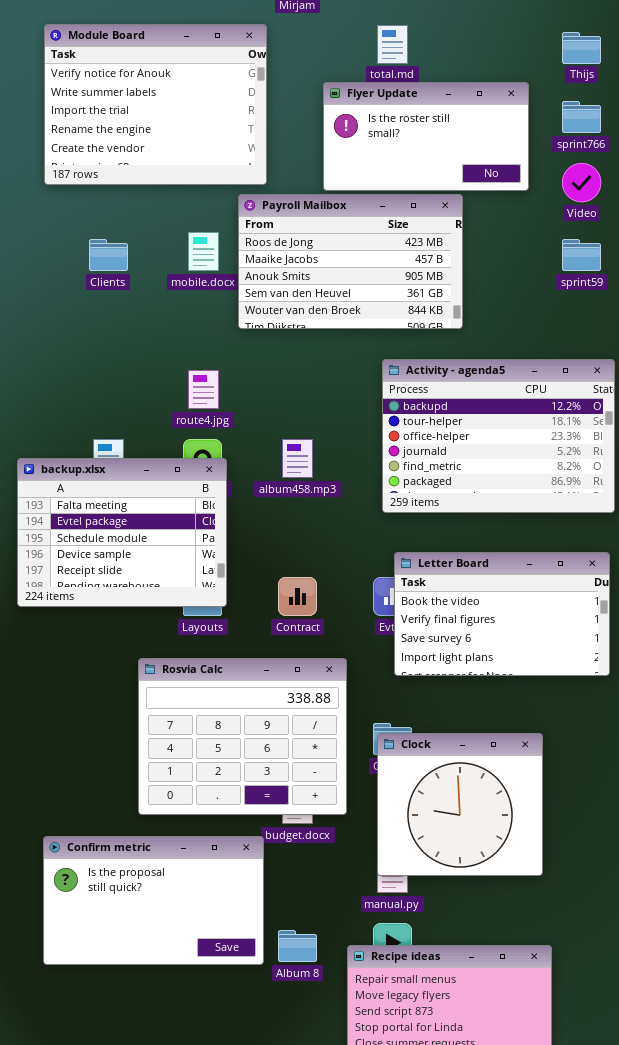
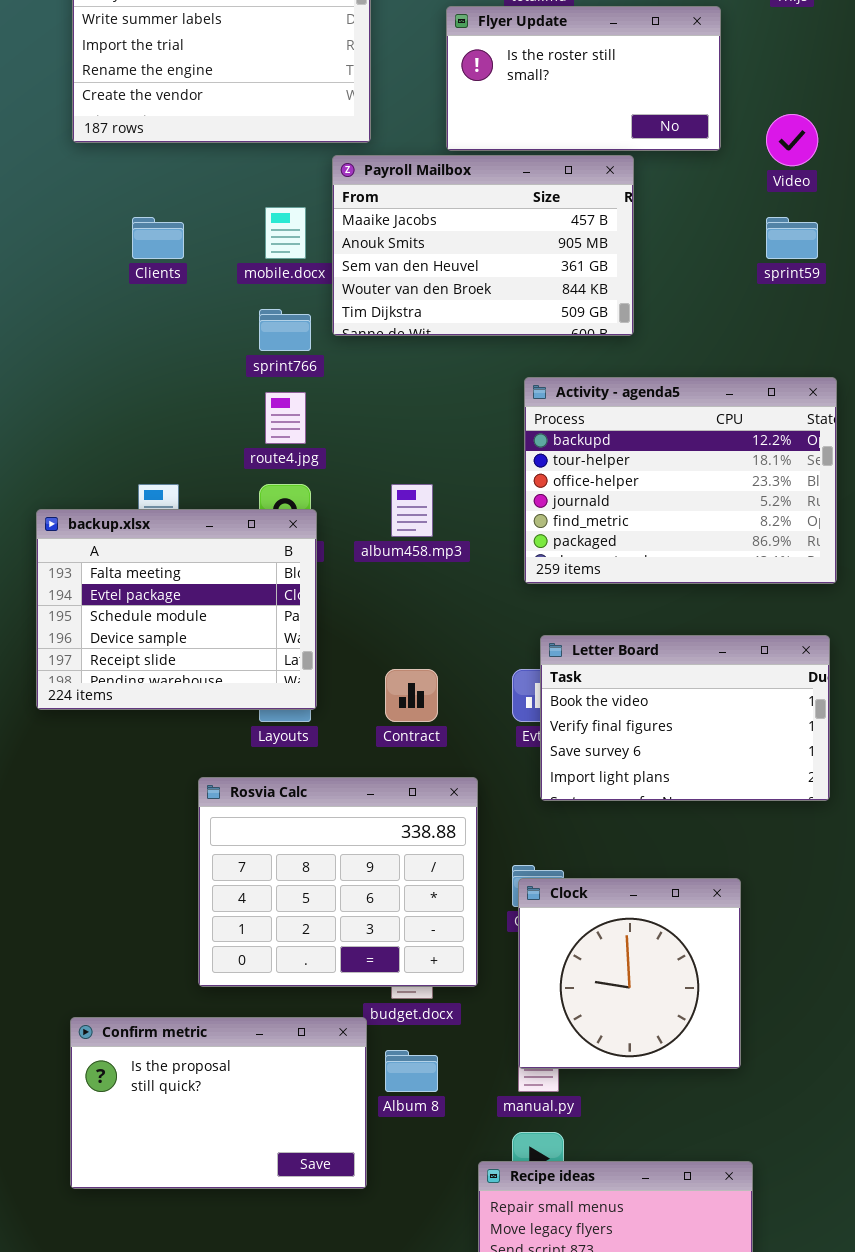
sprint766: [562,101,601,133] -> [259,309,311,351], moved
Payroll Mailbox: [238,194,463,329] -> [332,155,634,336], scrolled down 1 row
Album 8: [278,930,317,962] -> [385,1050,438,1092], moved

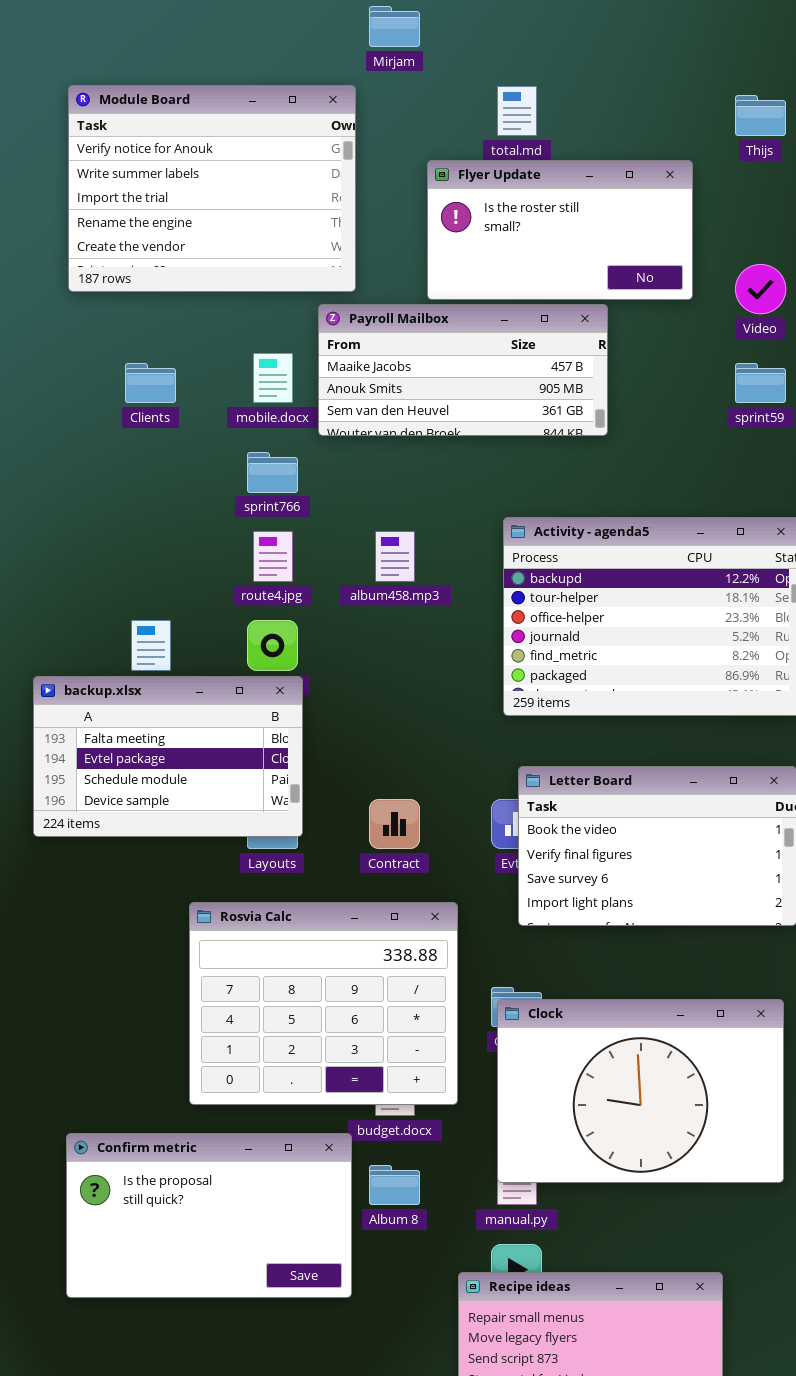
Payroll Mailbox: [332,155,634,336] -> [318,304,608,436], resized
album458.mp3: [391,484,433,537] -> [375,531,415,582], moved
backup.xlsx: [36,509,317,710] -> [33,676,303,837], resized
Clock: [518,878,741,1069] -> [497,999,784,1183], resized

